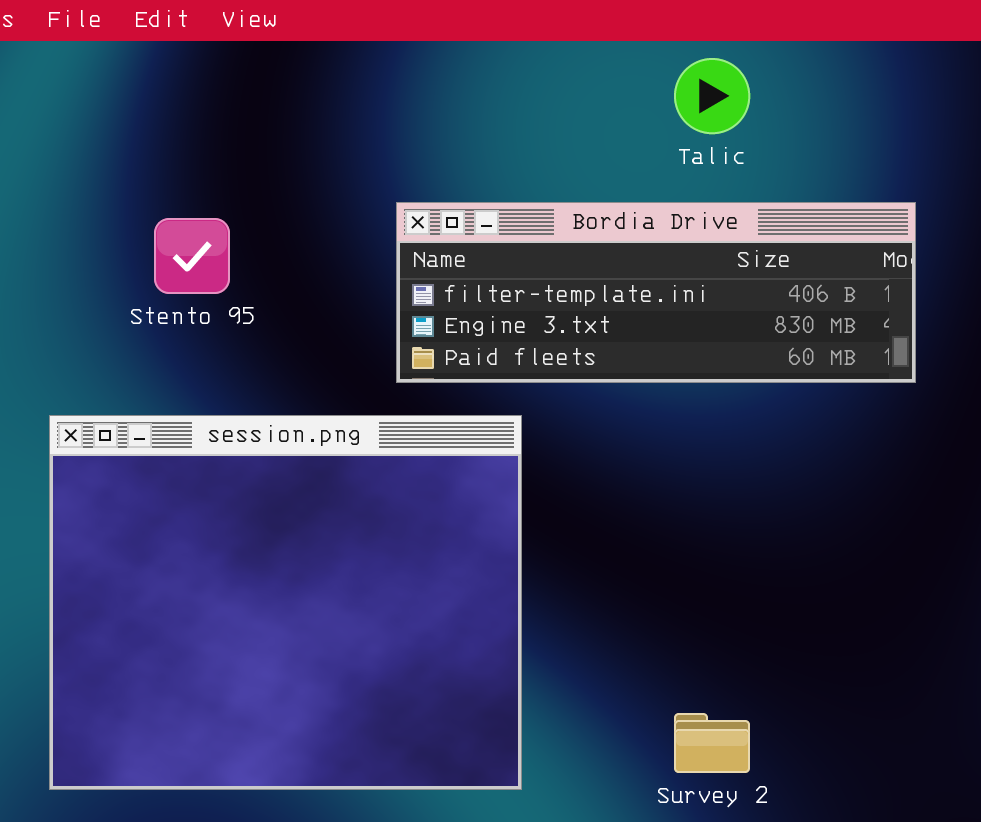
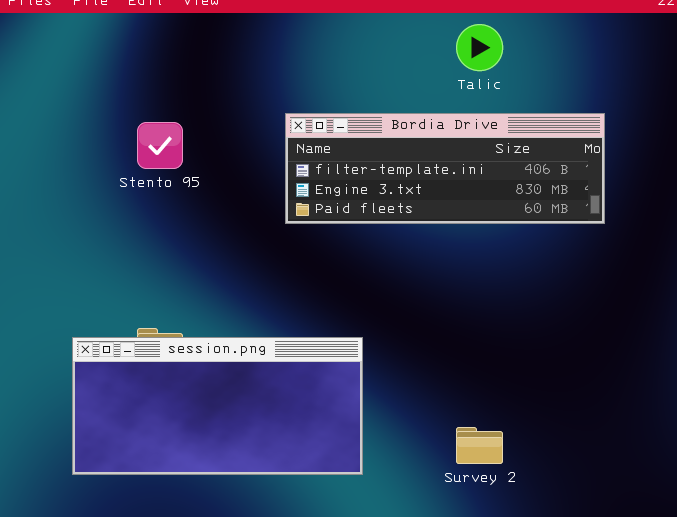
session.png: [49,415,522,790] -> [72,337,363,475], resized

